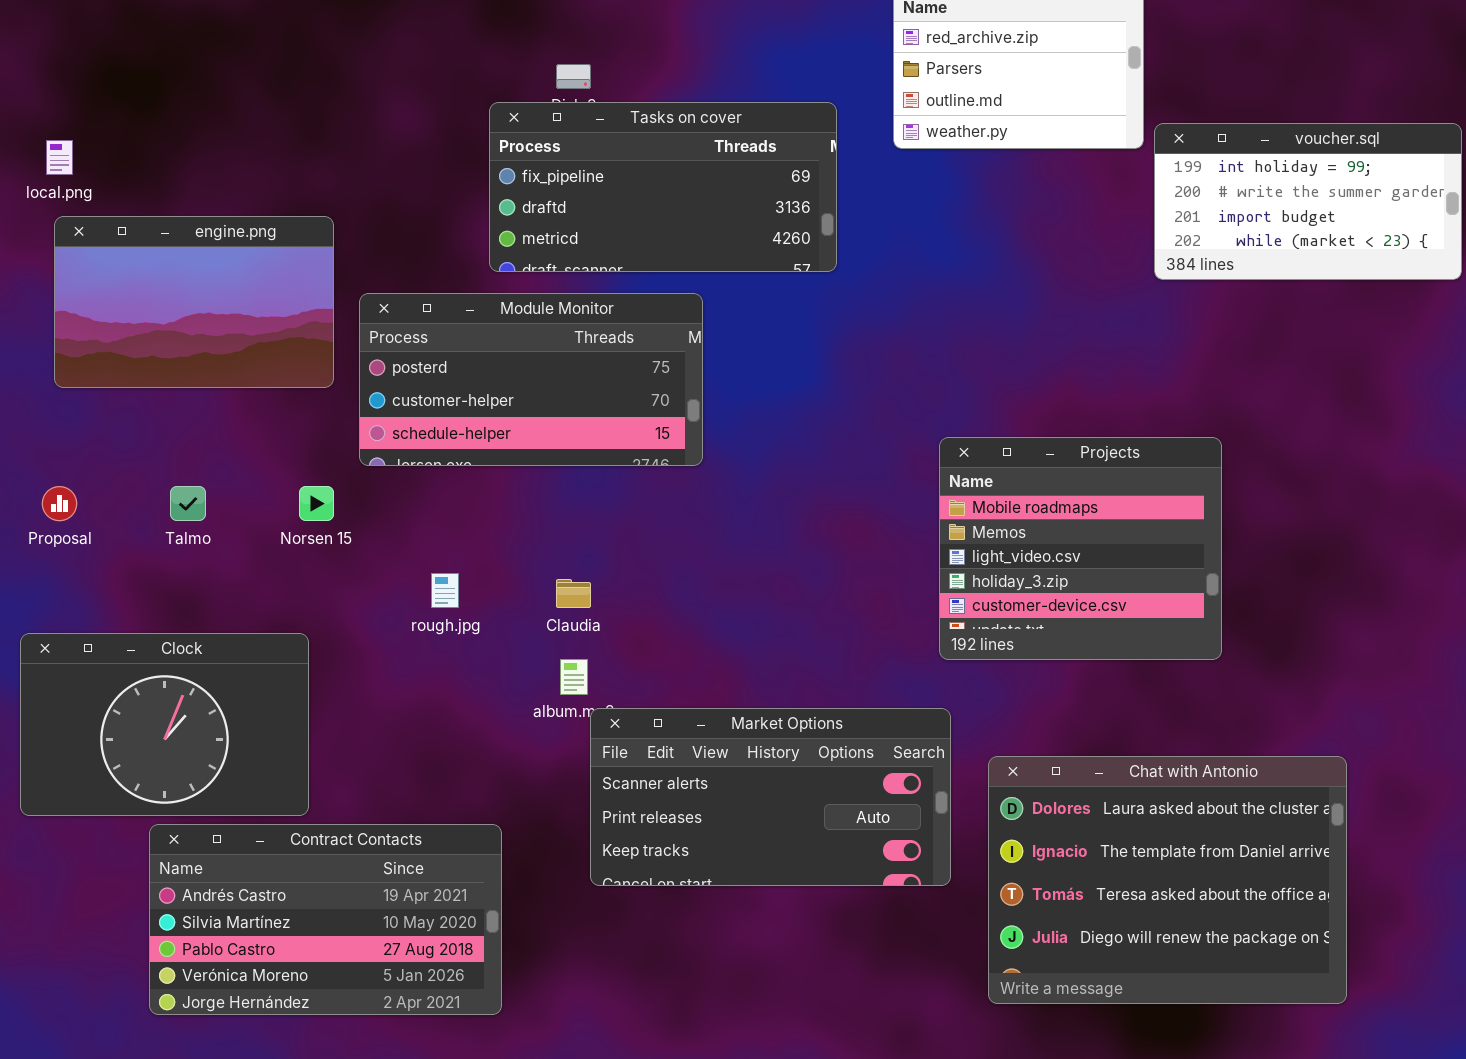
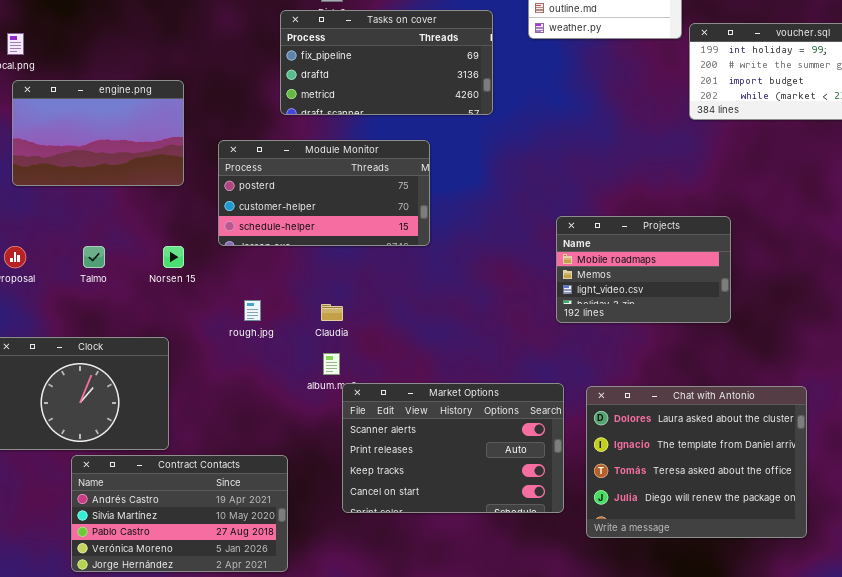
Module Monitor: [359,293,703,466] -> [218,140,430,246], moved
Projects: [939,437,1222,660] -> [556,216,731,323], resized
Market Options: [590,708,951,886] -> [342,383,564,513], resized
Chat with Antonio: [988,756,1347,1004] -> [586,386,807,538], moved

